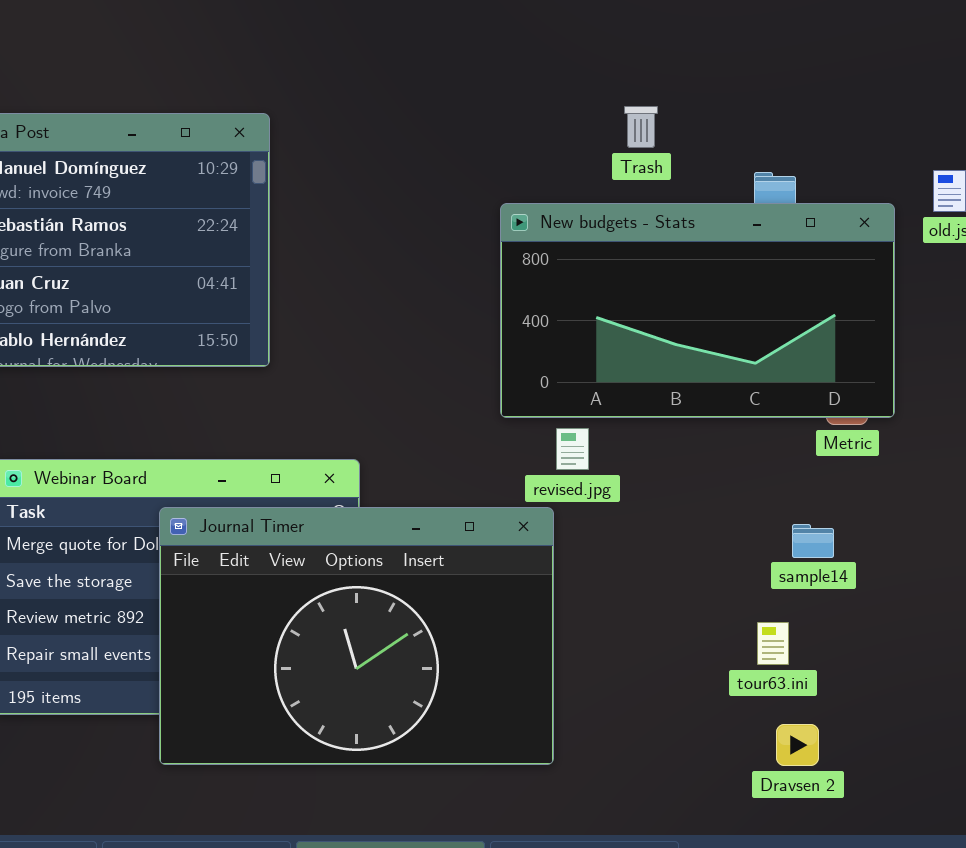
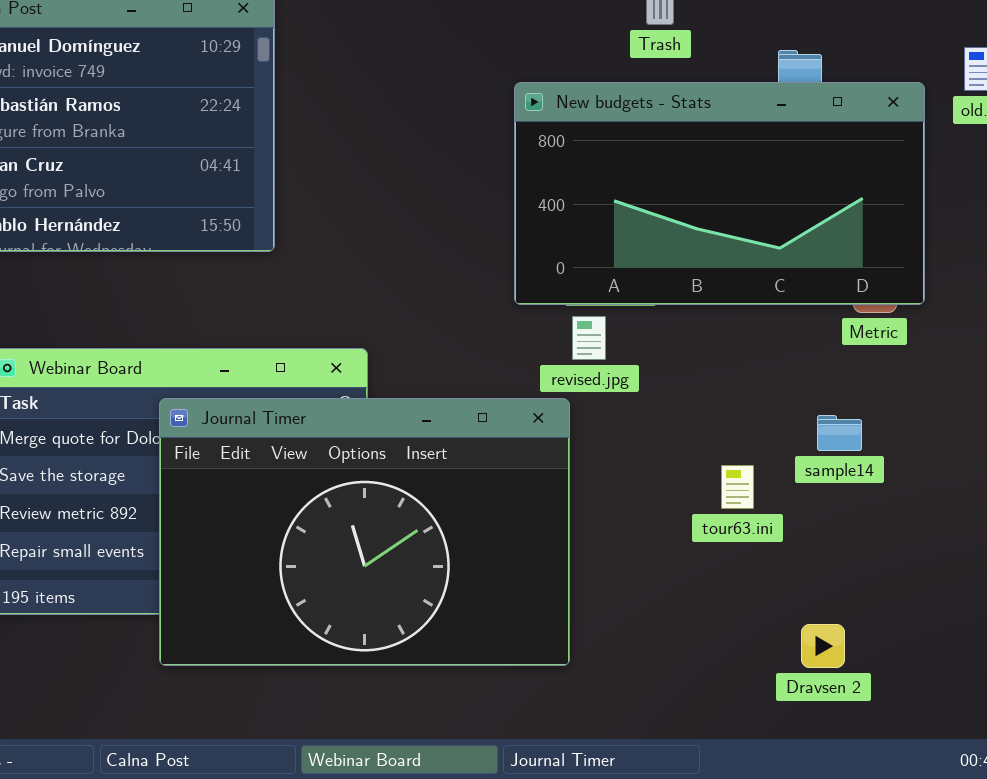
tour63.ini: [757,622,789,665] -> [721,465,754,509], moved

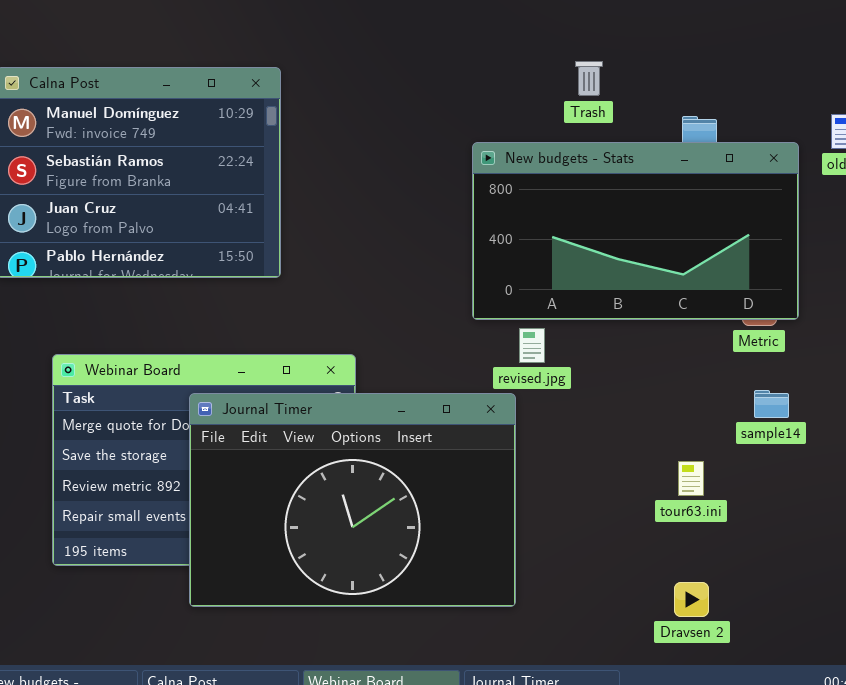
sample14: [817,415,862,451] -> [754,390,789,418], moved
tour63.ini: [721,465,754,509] -> [678,461,704,496], moved
Dravsen 2: [801,624,845,668] -> [674,582,709,617], moved

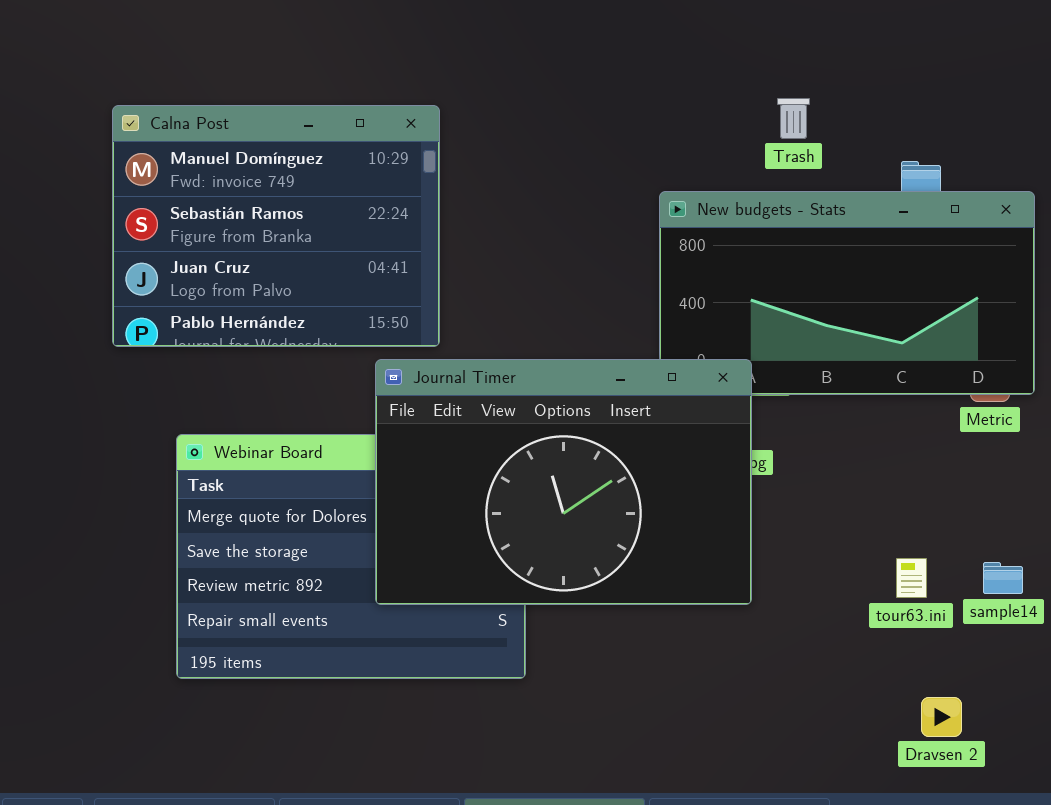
sample14: [754,390,789,418] -> [983,562,1023,594], moved
Journal Timer: [189,393,516,607] -> [375,359,752,605], moved
Dravsen 2: [674,582,709,617] -> [921,697,962,737], moved

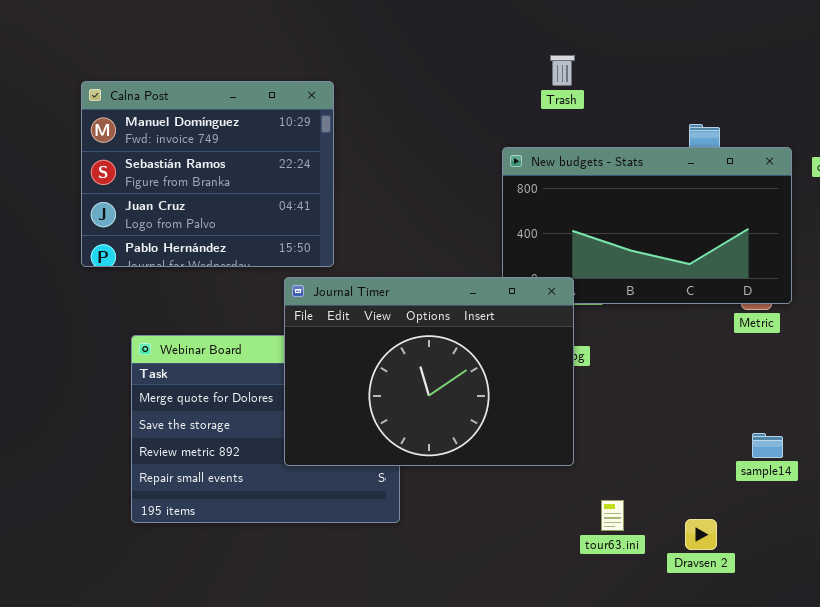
Trash: [777,98,810,139] -> [550,55,575,86], moved
tour63.ini: [896,558,927,598] -> [601,500,624,531], moved
Dravsen 2: [921,697,962,737] -> [685,519,717,550], moved

